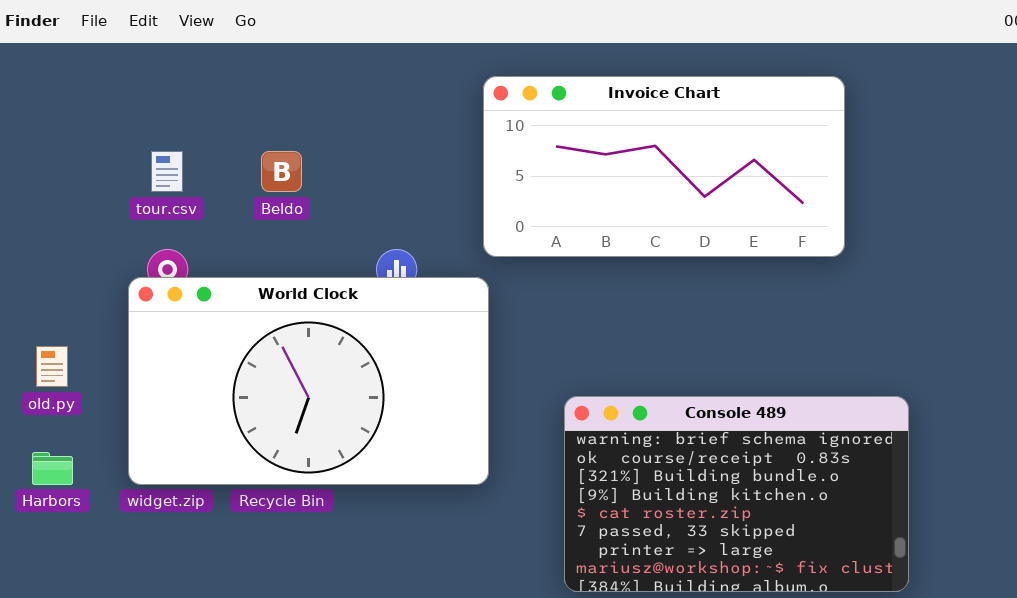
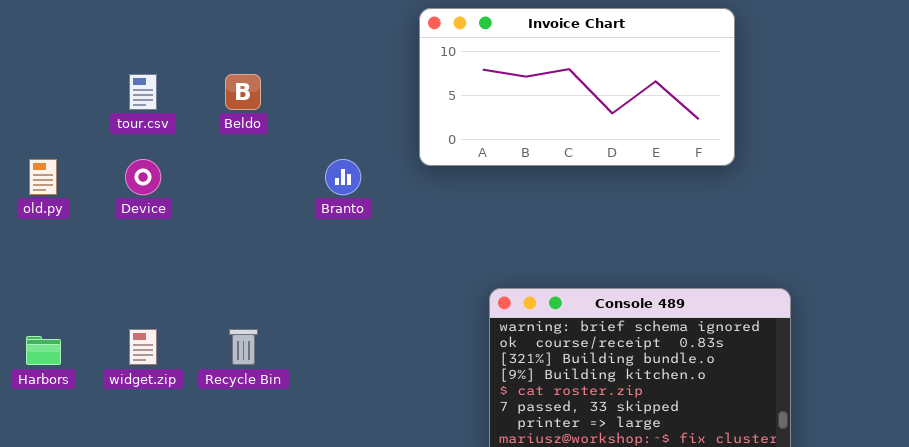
World Clock: [128,277,489,485] -> none, closed
old.py: [36,346,68,387] -> [29,159,57,195], moved

